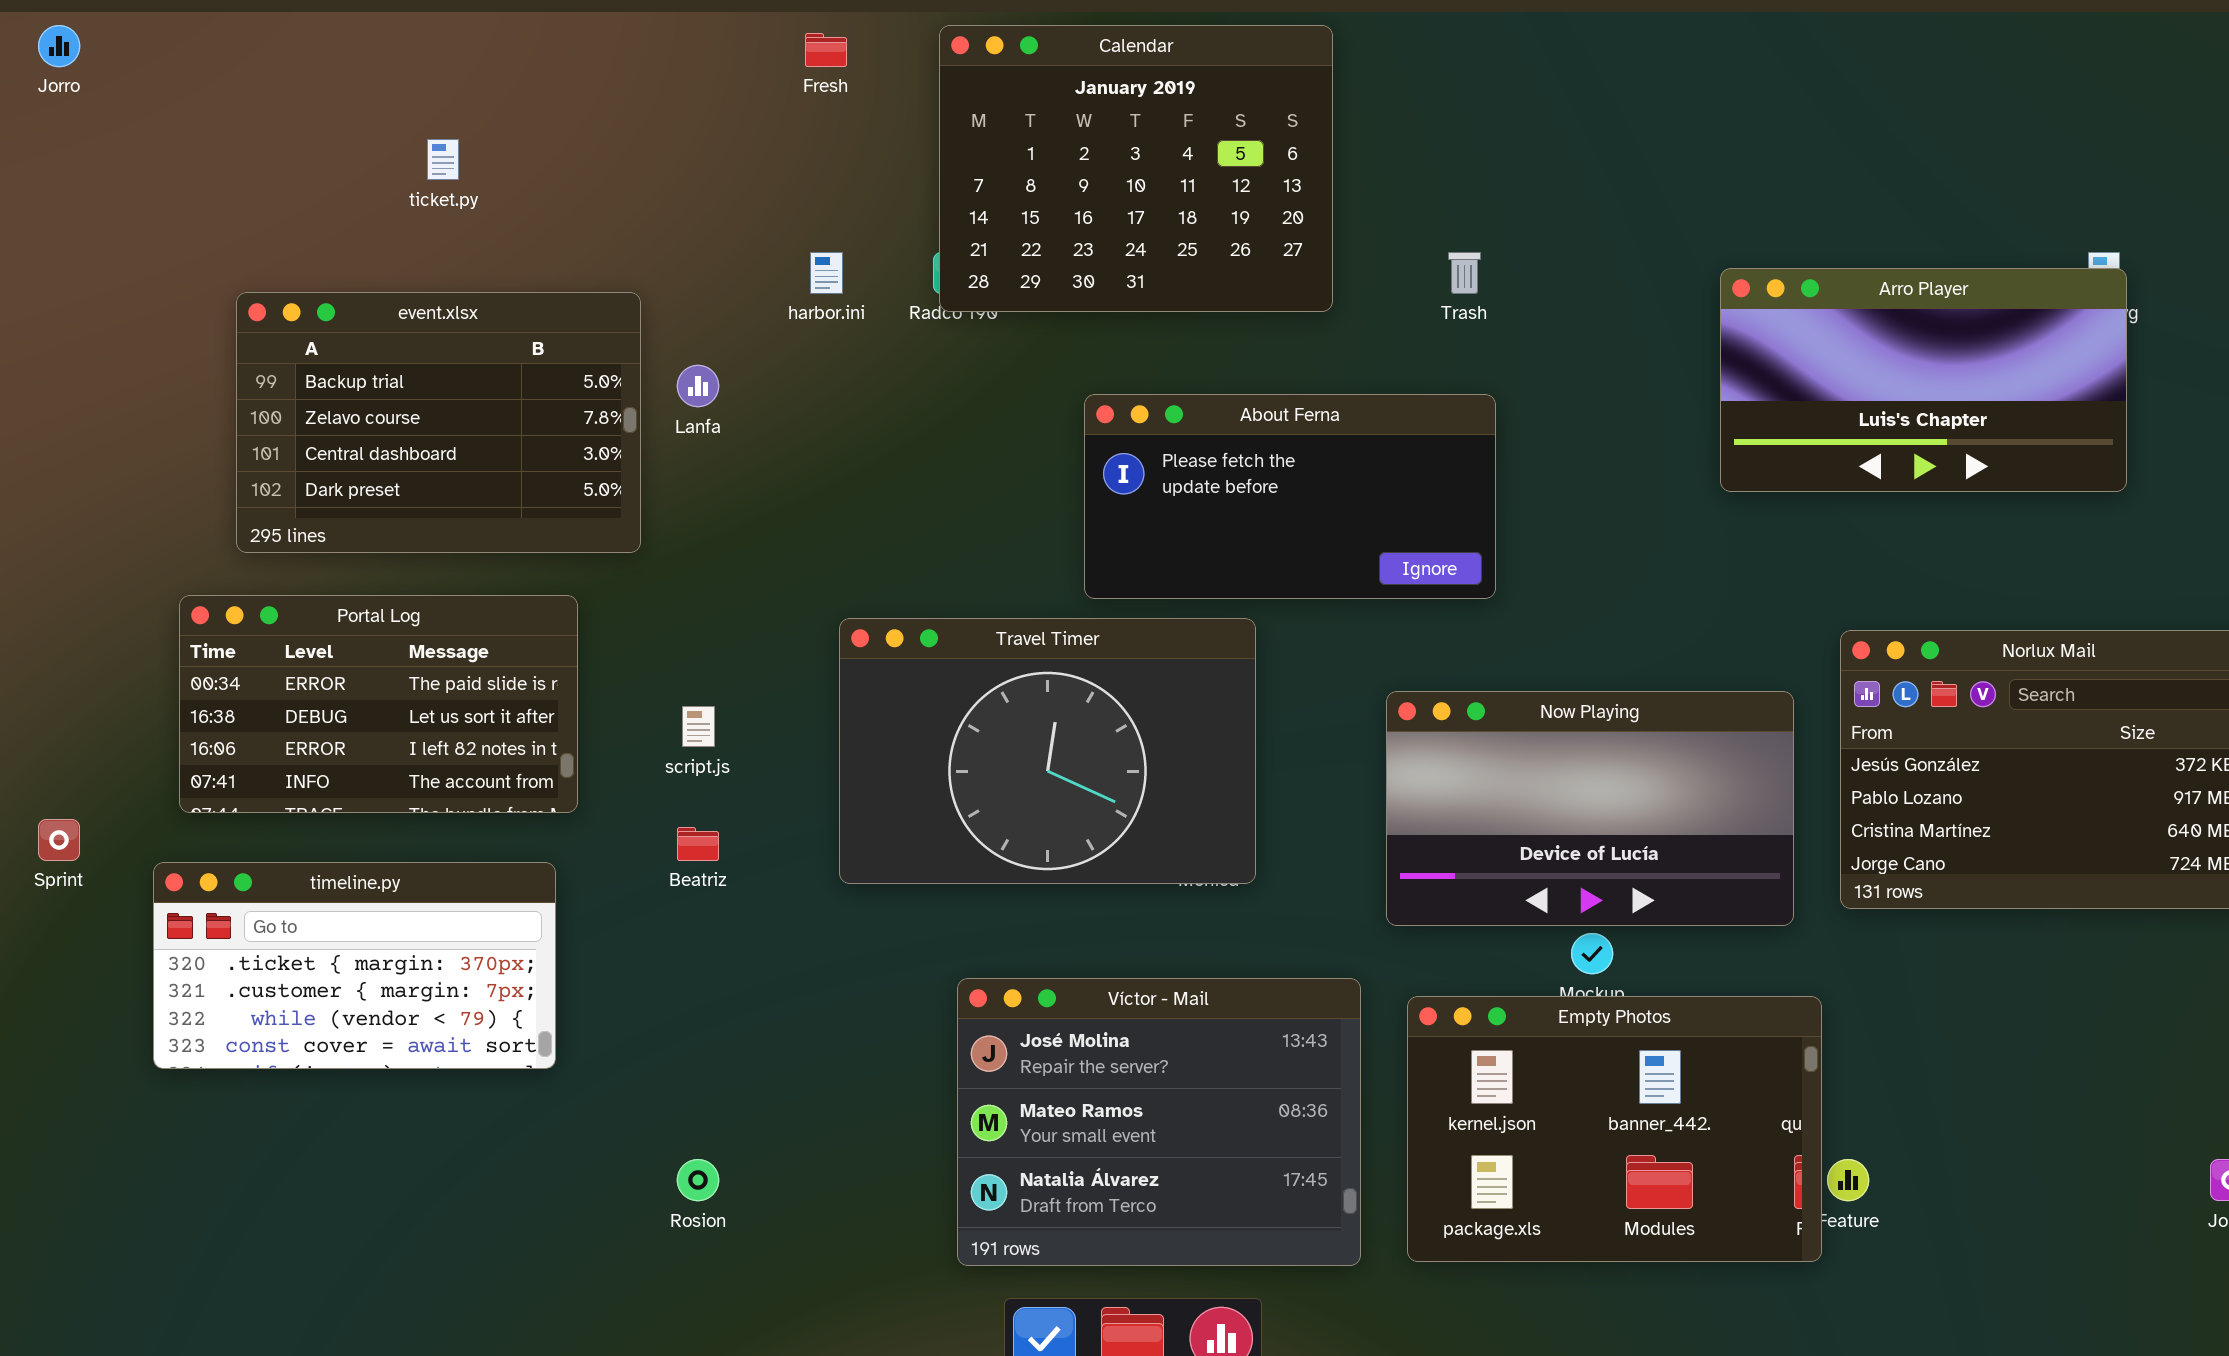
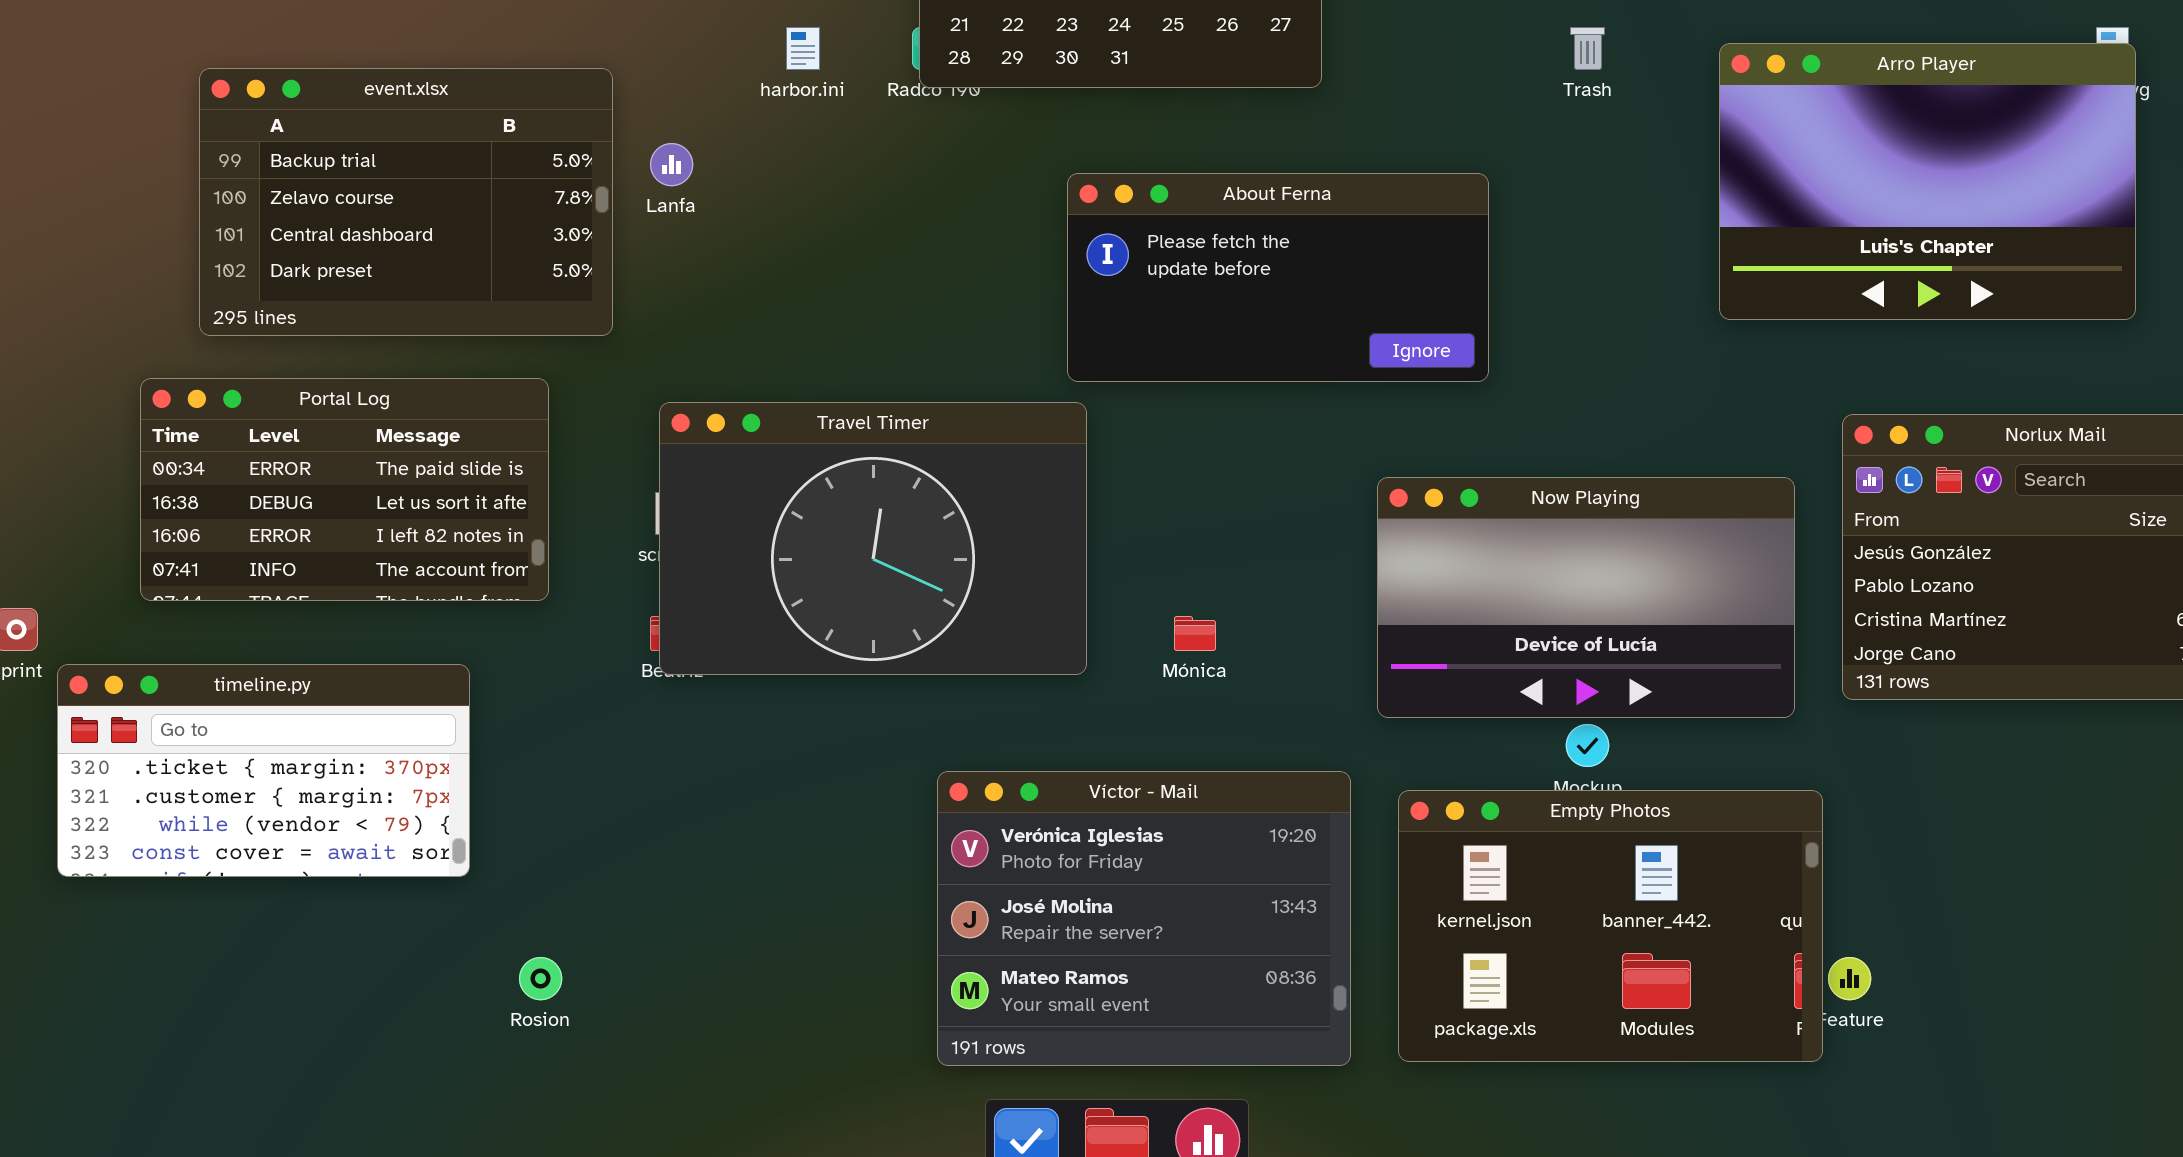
Trash: [1448,252,1481,294] -> [1570,27,1605,70], moved
Arro Player: [1720,268,2127,492] -> [1719,43,2136,320], resized
Travel Timer: [839,618,1256,884] -> [659,402,1087,675], moved
timeline.py: [153,862,556,1069] -> [57,664,470,877], moved
Víctor - Mail: [957,978,1361,1266] -> [937,771,1351,1066], scrolled up 1 row
Rosion: [677,1159,719,1201] -> [519,957,562,1000], moved

